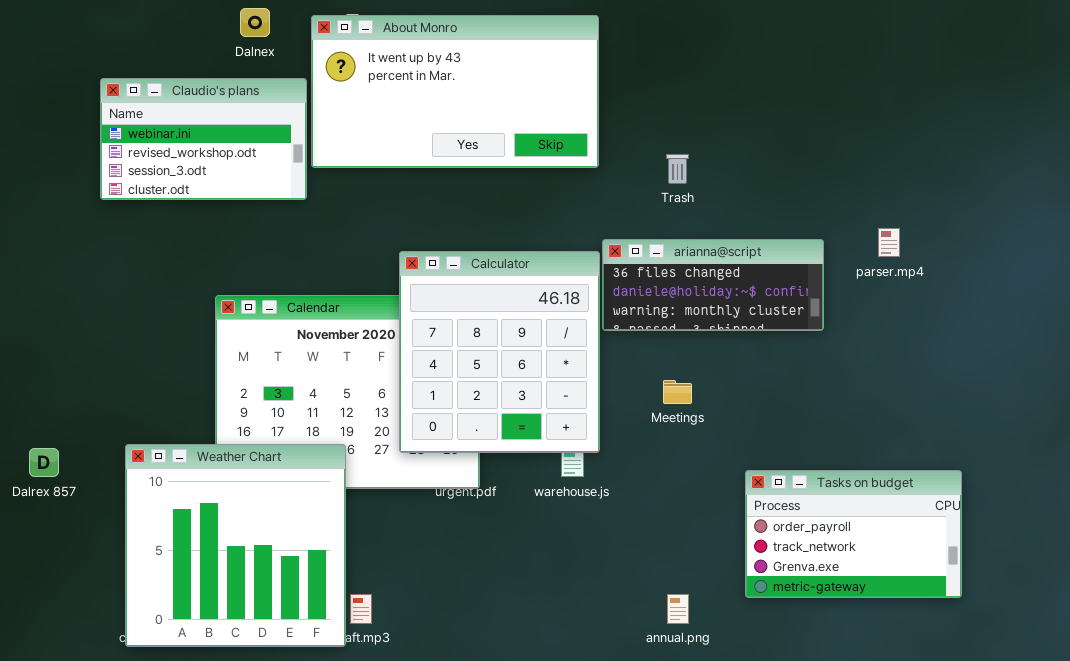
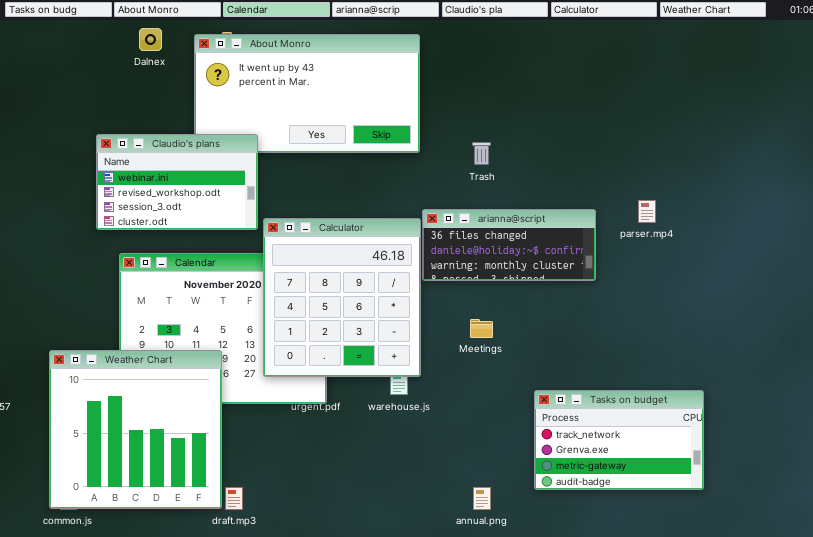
Claudio's plans: [100,78,307,200] -> [96,134,258,230], moved
Weather Chart: [125,444,346,647] -> [49,350,222,509], moved
Tasks on budget: [745,470,962,598] -> [534,390,704,490], scrolled down 1 row

